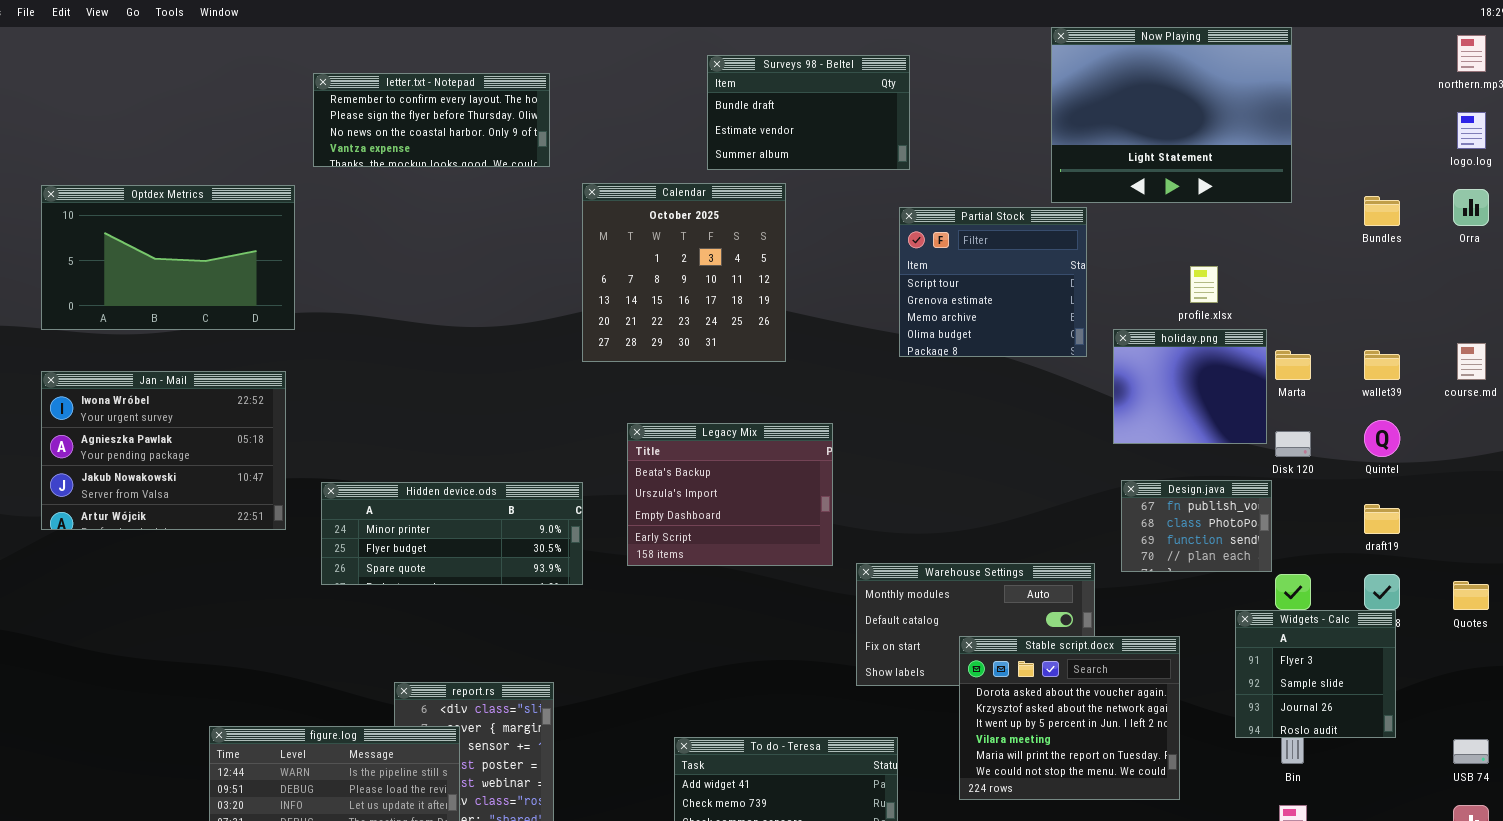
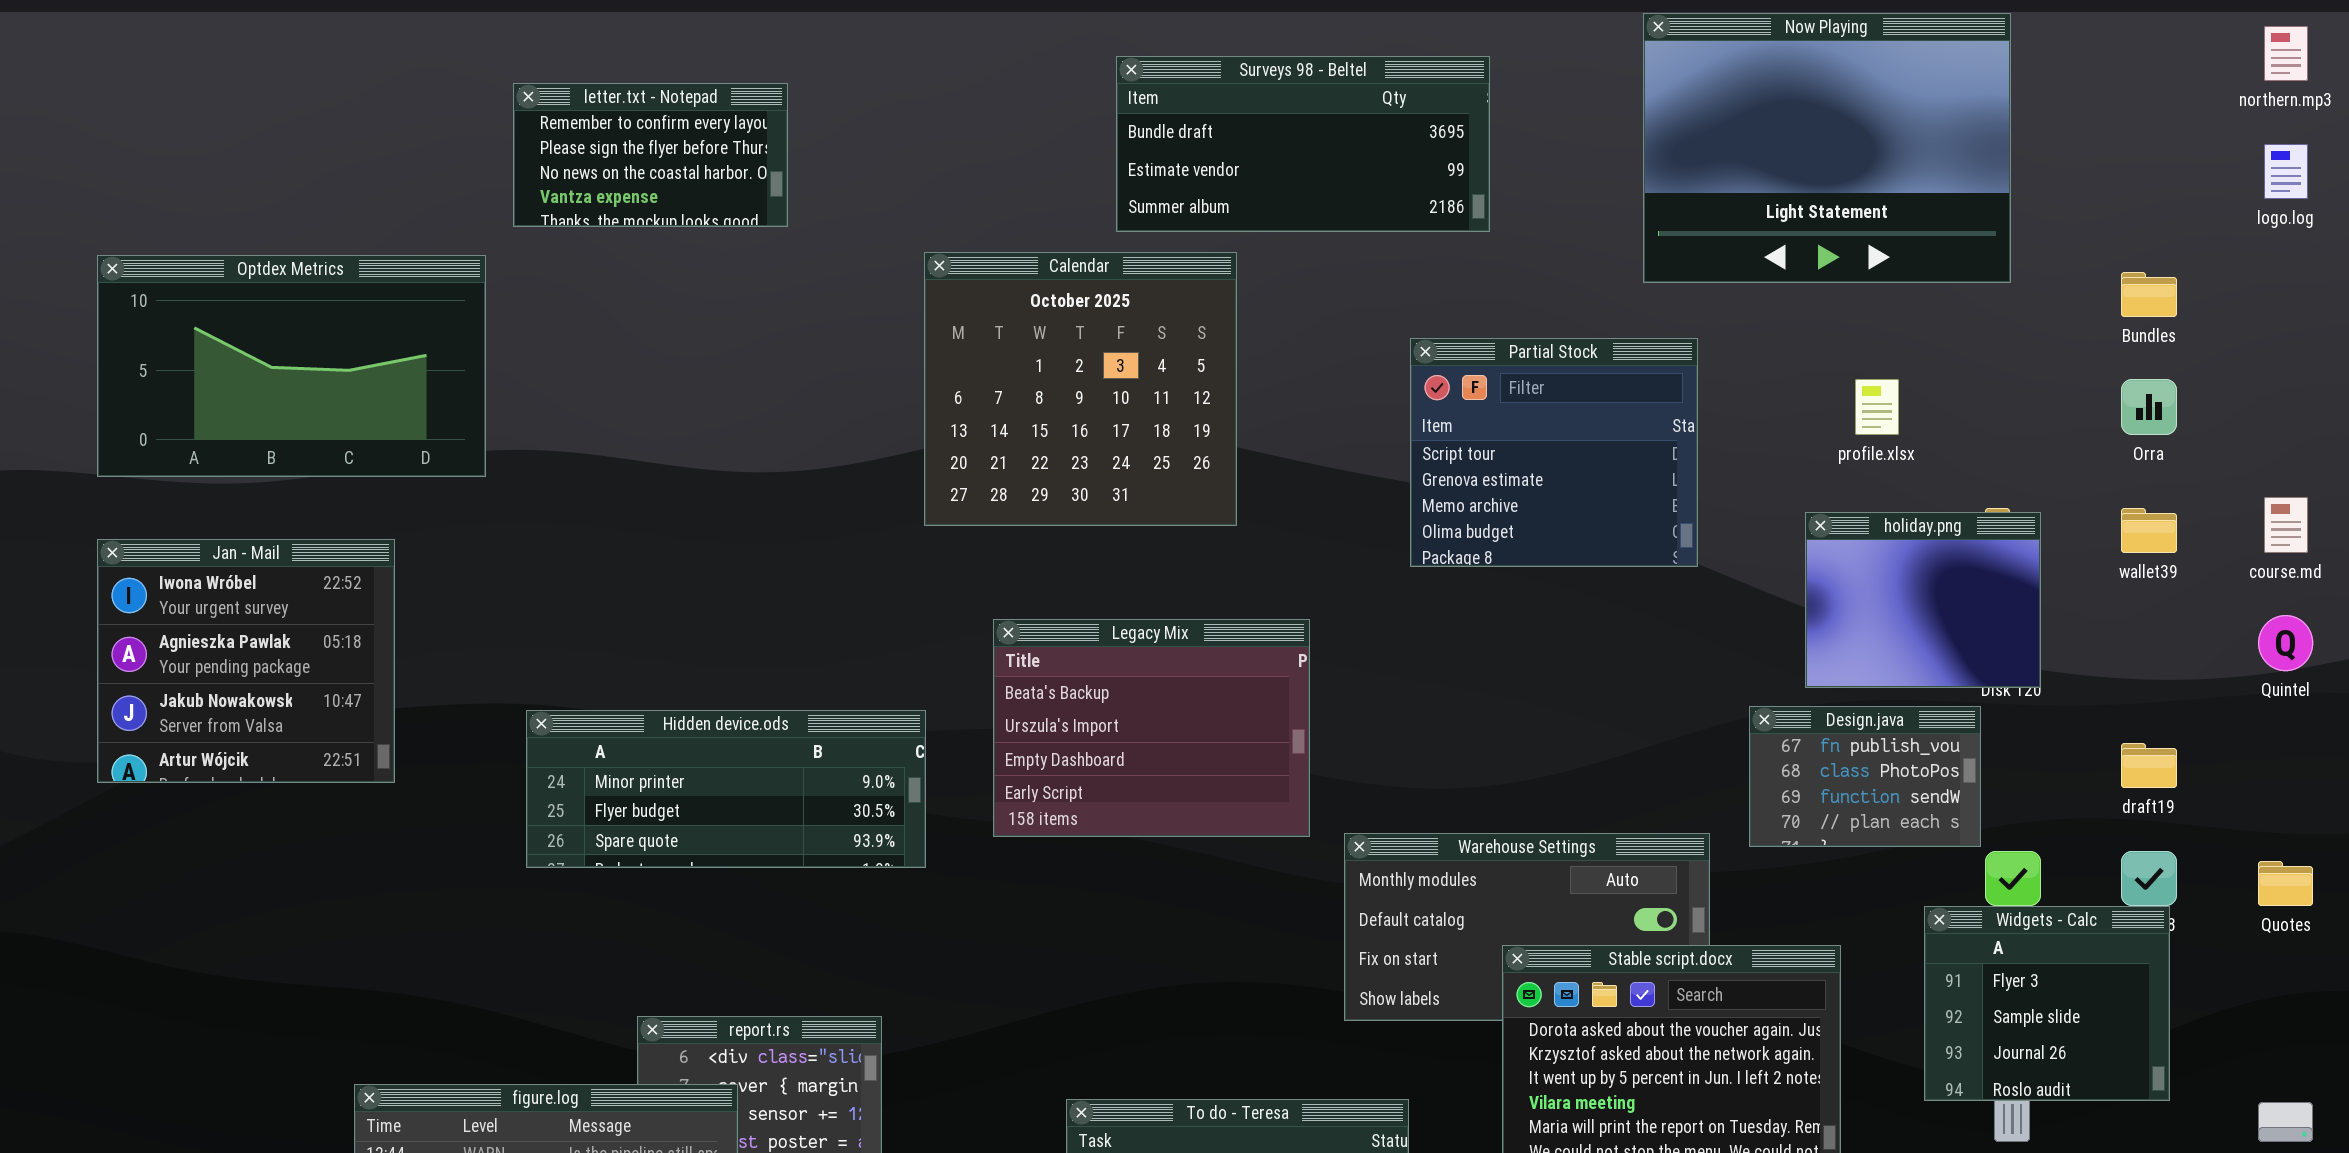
Surveys 98 - Beltel: [707,55,910,170] -> [1116,56,1490,232], resized
letter.txt - Notepad: [313,73,550,167] -> [513,83,788,227], resized
Orra: [1453,189,1489,226] -> [2121,379,2177,435], moved
Partial Stock: [899,207,1087,357] -> [1410,338,1698,567], moved
holiday.png: [1113,329,1267,444] -> [1805,512,2041,688], moved
Jan - Mail: [41,371,286,530] -> [97,539,395,783], resized
Quintel: [1364,420,1400,457] -> [2258,615,2313,671], moved

